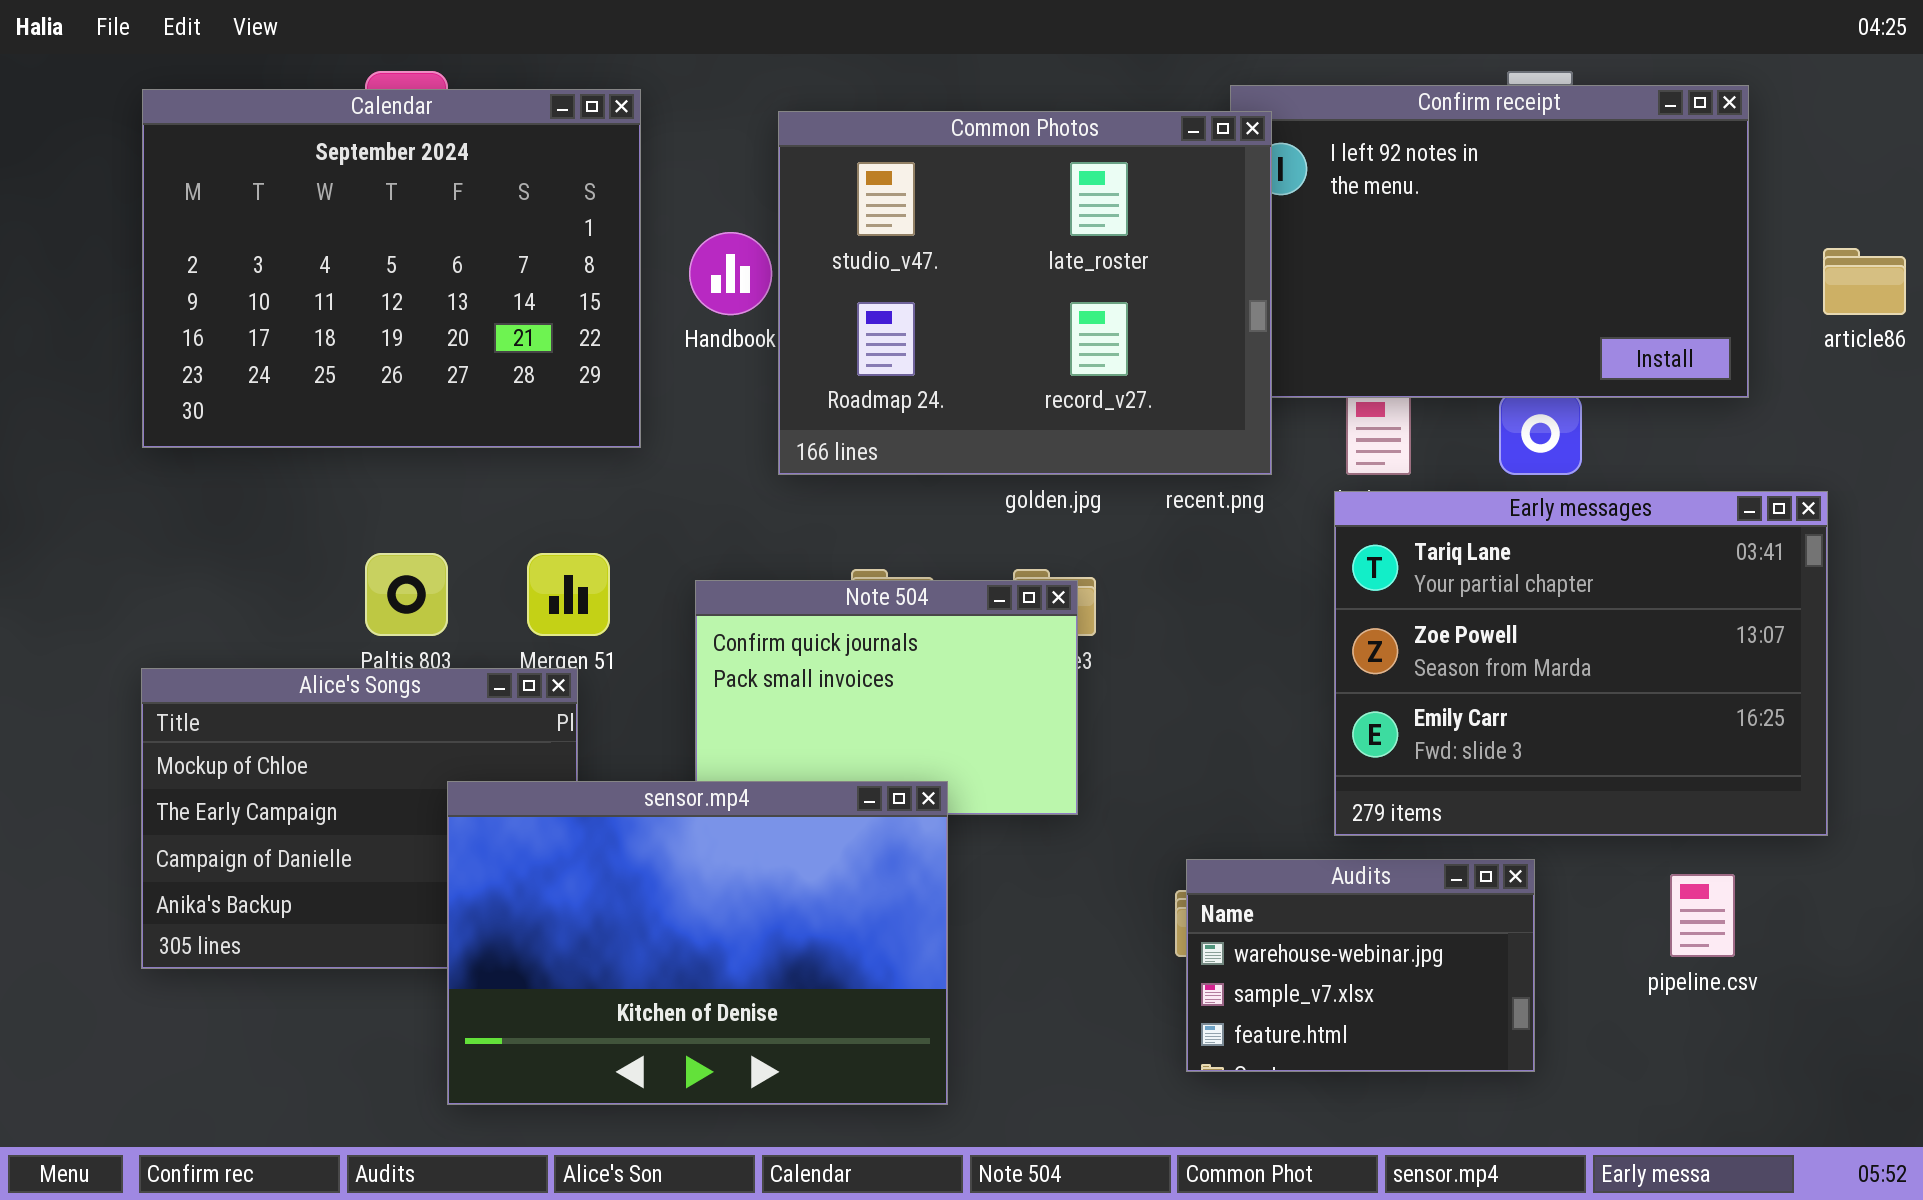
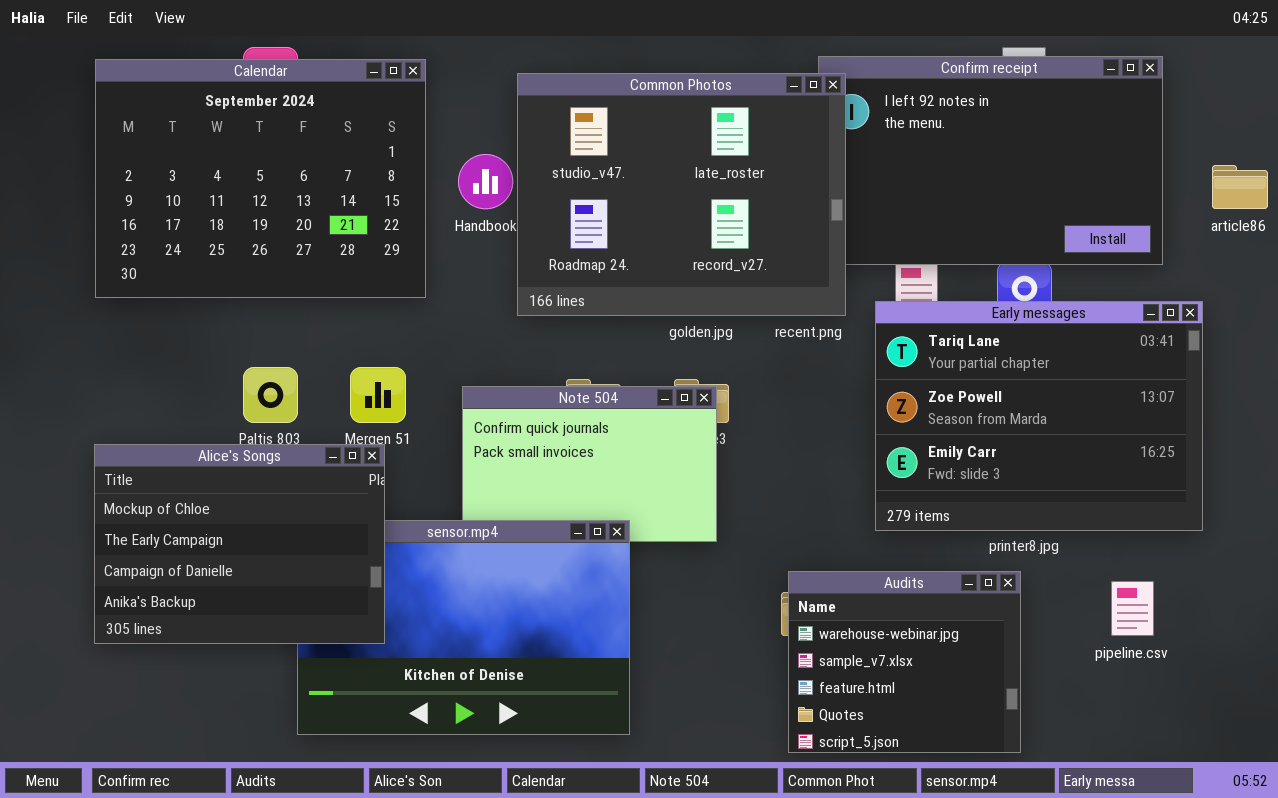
Early messages: [1334,491,1828,836] -> [875,301,1203,531], moved
Alice's Songs: [141,668,578,969] -> [94,444,385,644], raised
Audits: [1186,859,1535,1072] -> [788,571,1021,753], resized

